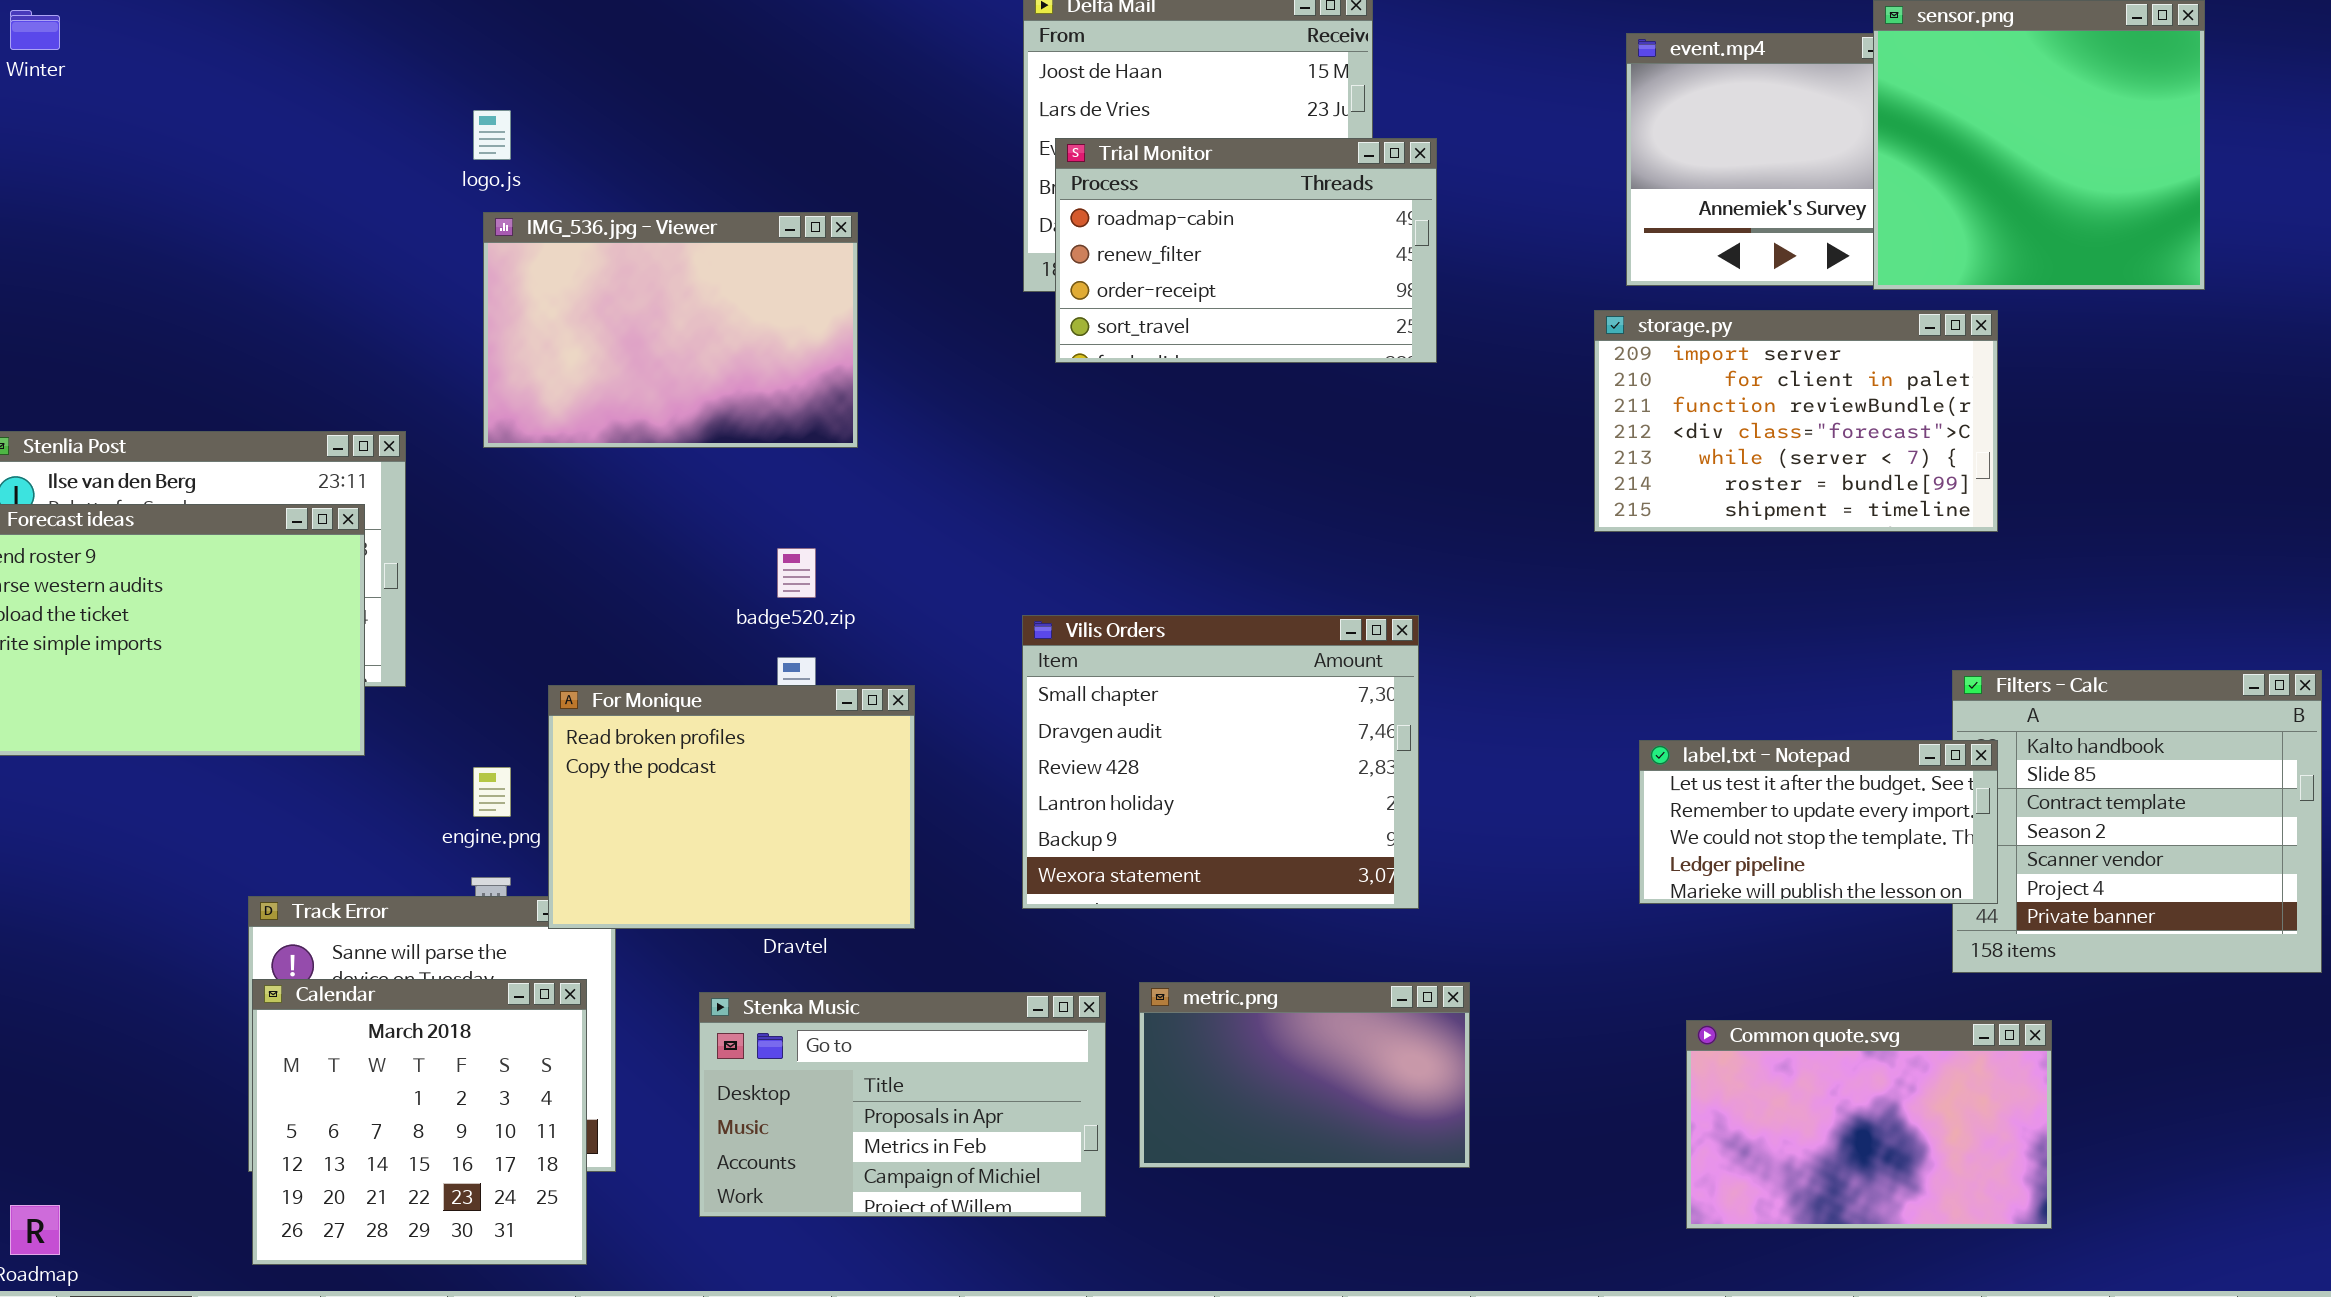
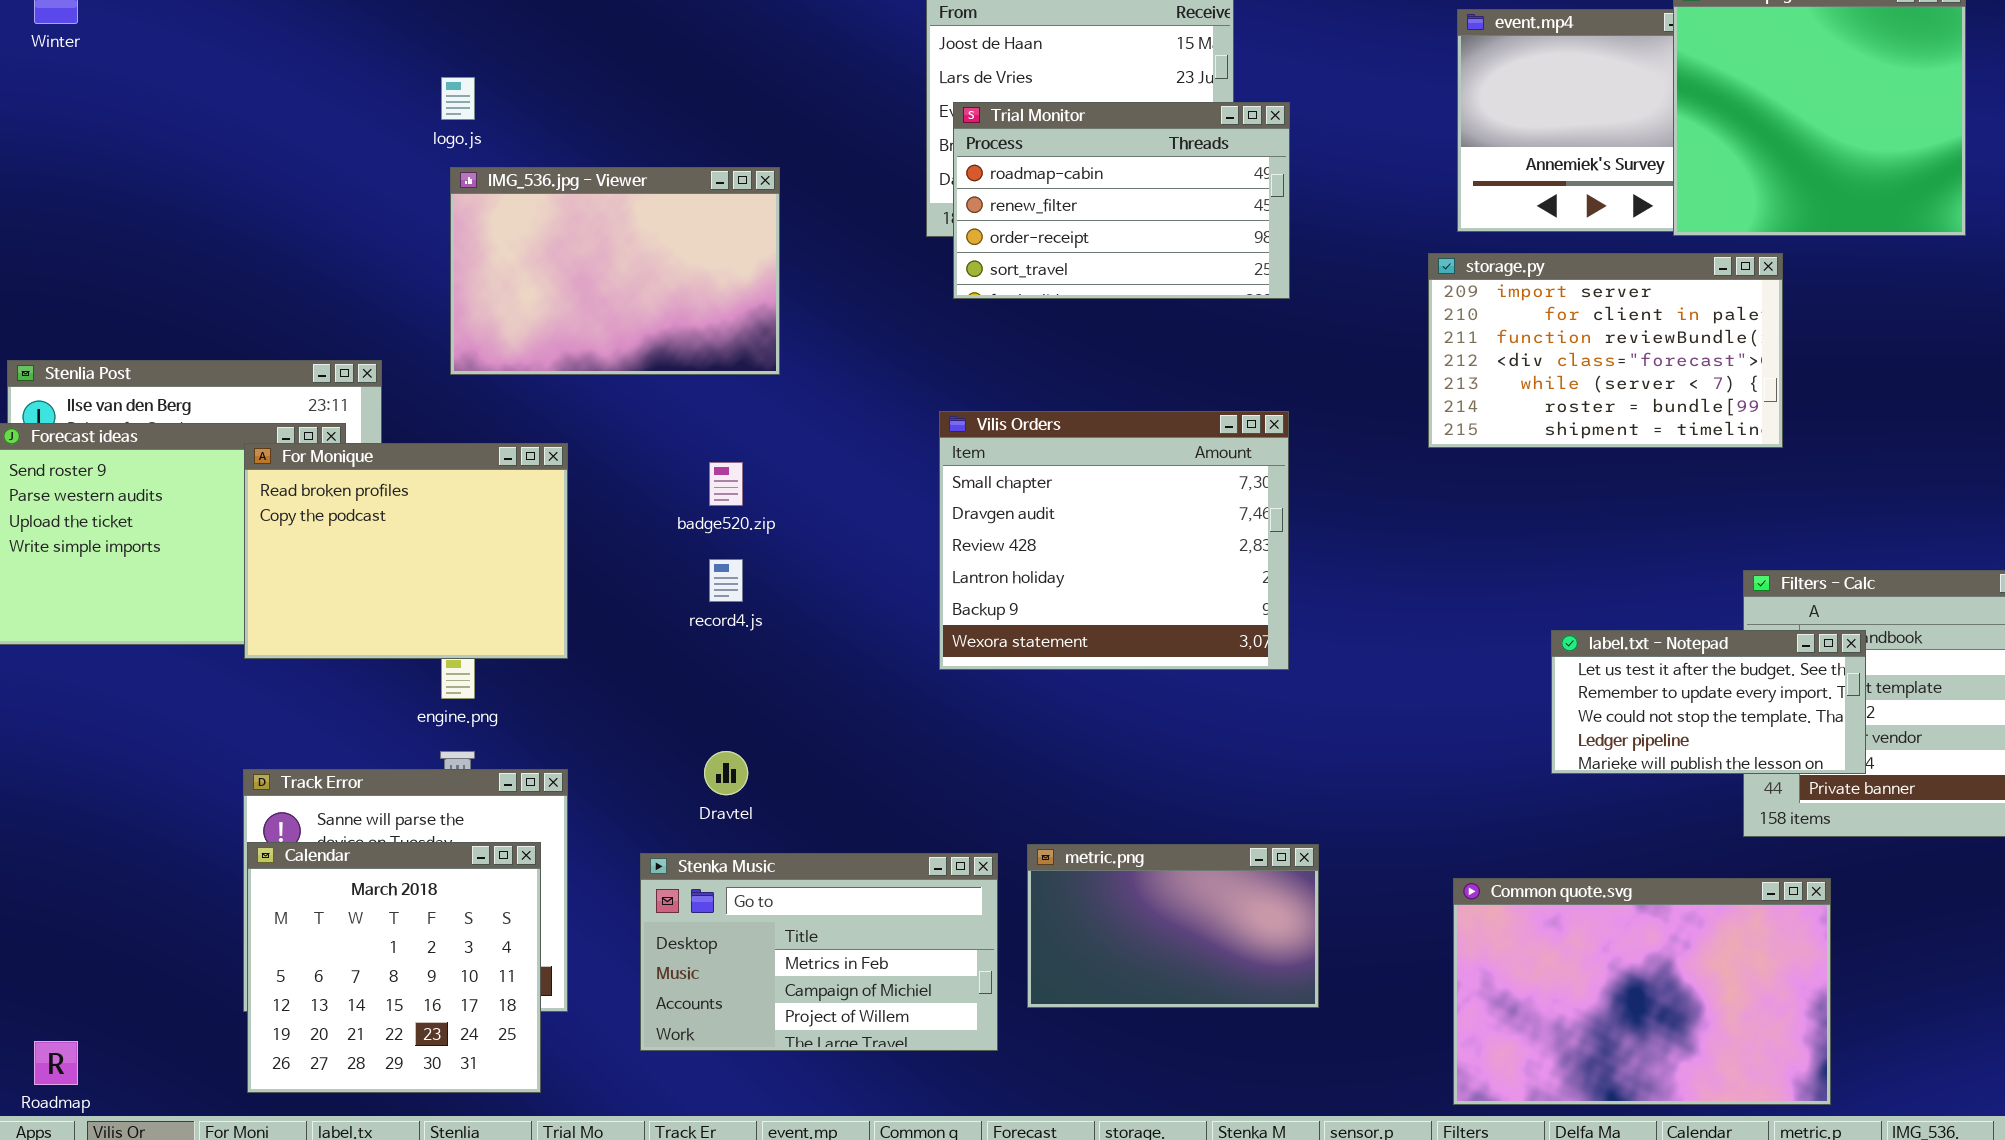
Vilis Orders: [1022,615,1419,909] -> [939,411,1289,670], moved
For Monique: [548,685,915,929] -> [244,443,568,659], moved
label.txt - Notepad: [1639,740,1998,904] -> [1551,630,1866,774], moved
Stenka Music: [699,992,1106,1217] -> [640,853,998,1051], scrolled down 1 row
Common quote.svg: [1686,1020,2052,1229] -> [1453,878,1831,1105], resized

